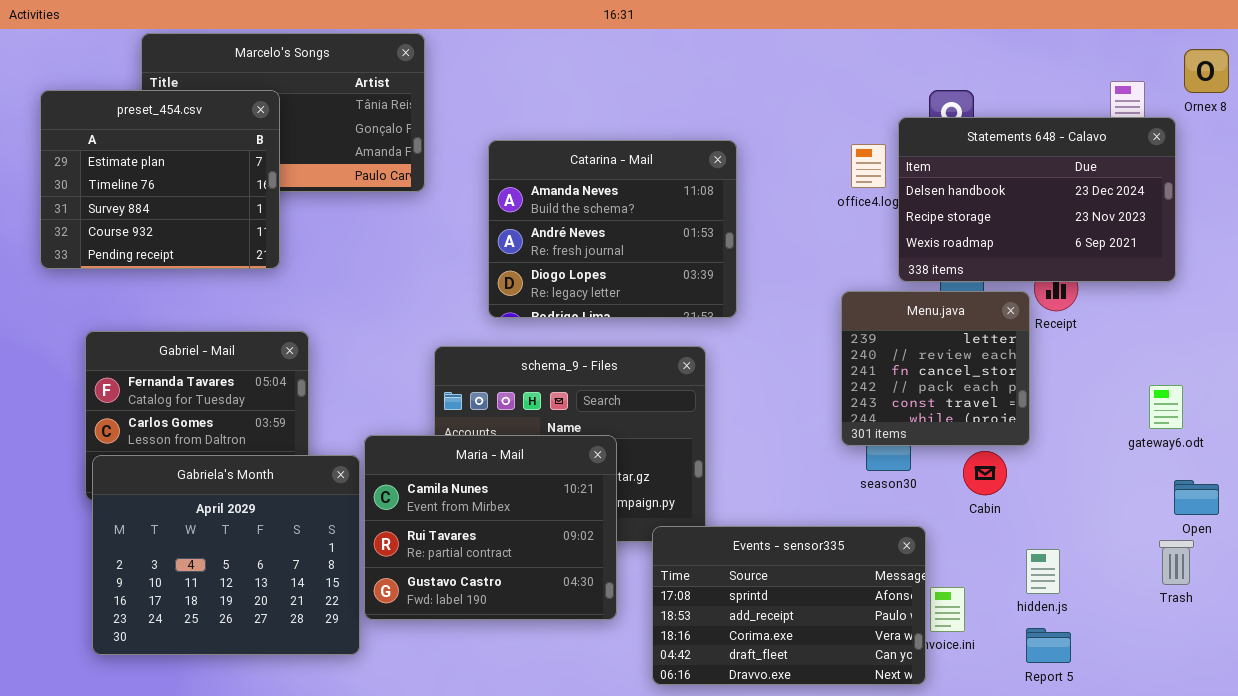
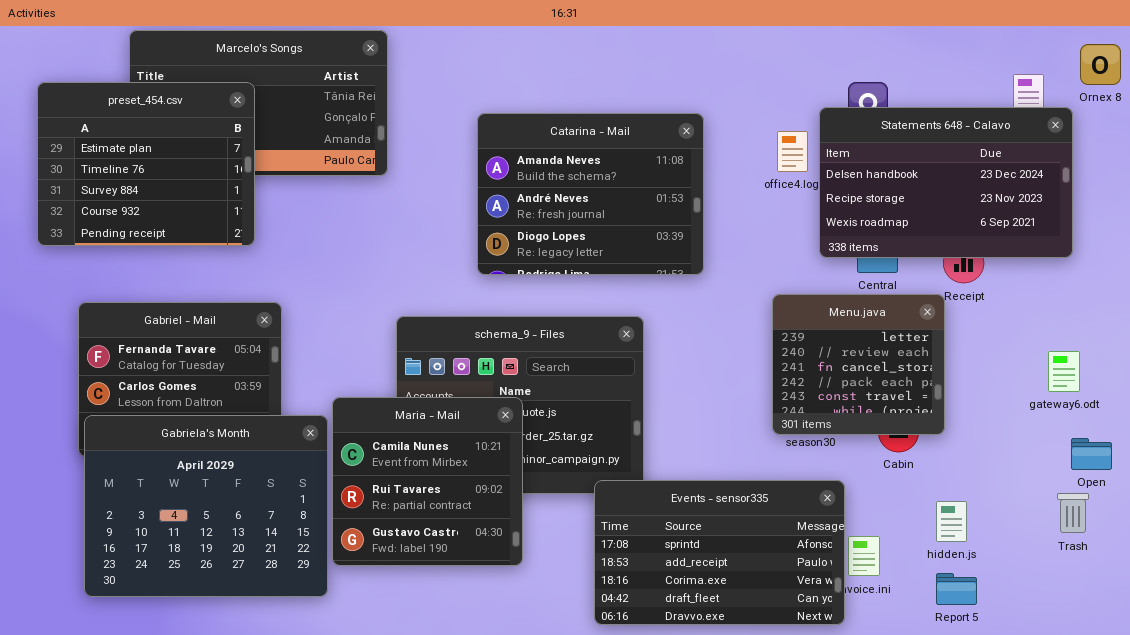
Catarina - Mail: [488,140,737,318] -> [477,113,704,275], moved
Menu.java: [841,291,1030,446] -> [772,294,945,435], moved
Maria - Mail: [364,435,617,620] -> [332,397,523,566], resized

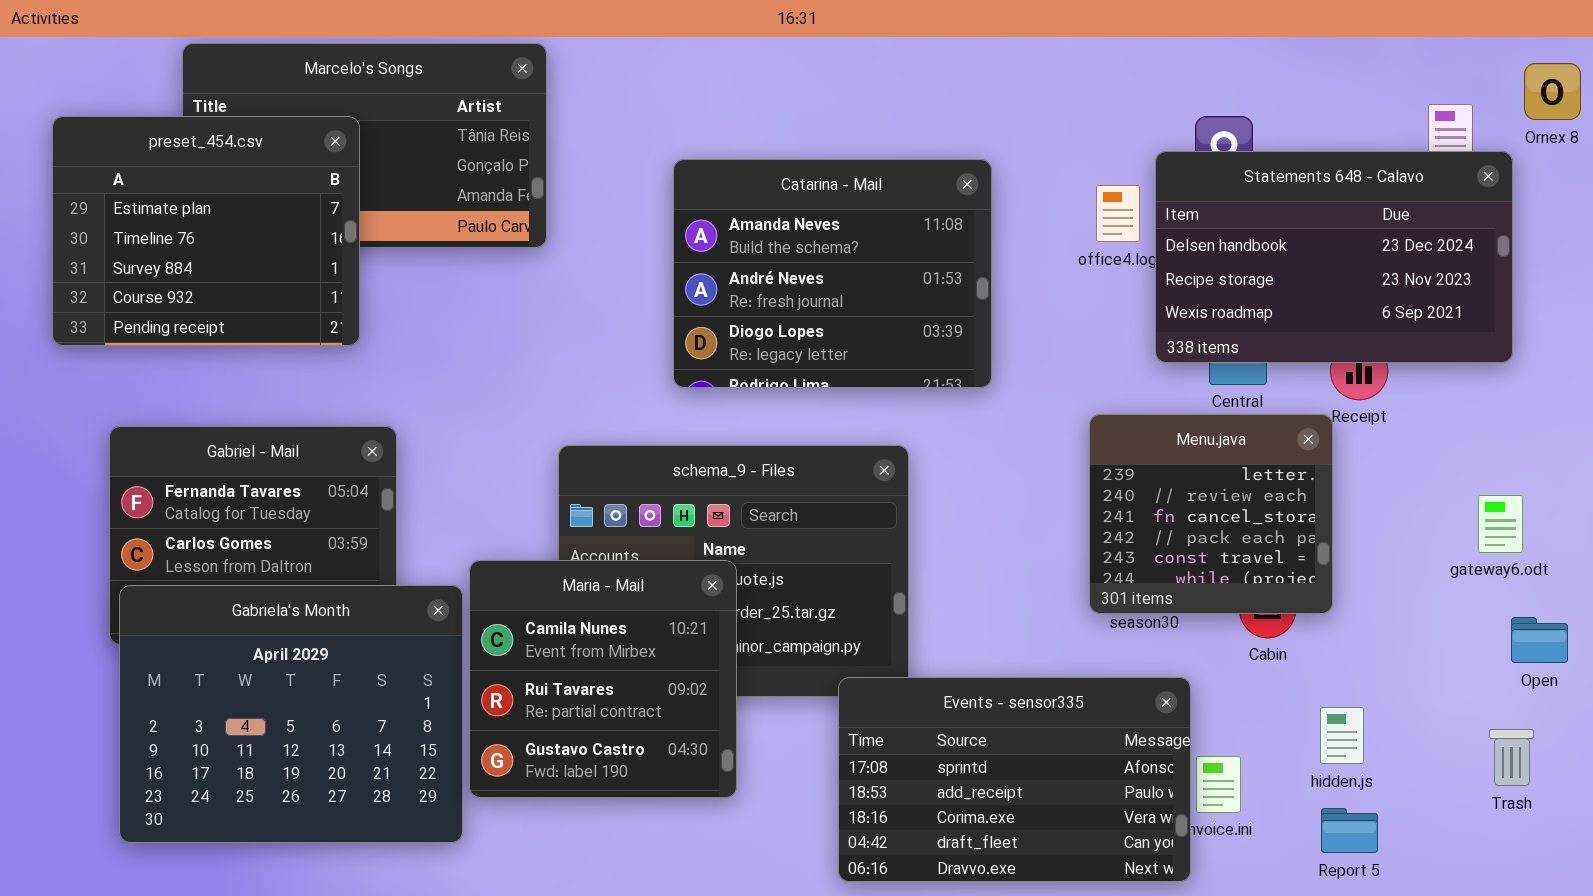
Trash: [1057,493,1089,533] -> [1489,729,1534,786], moved

